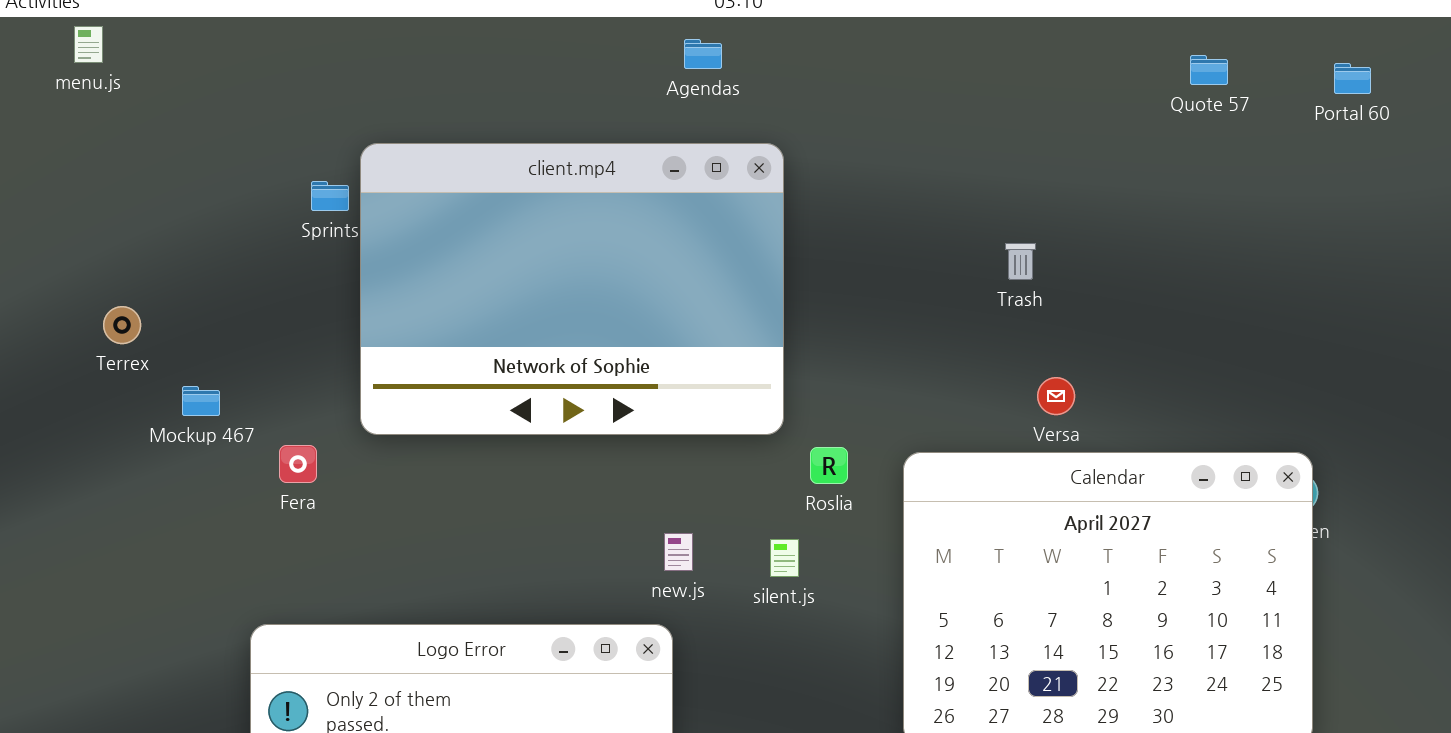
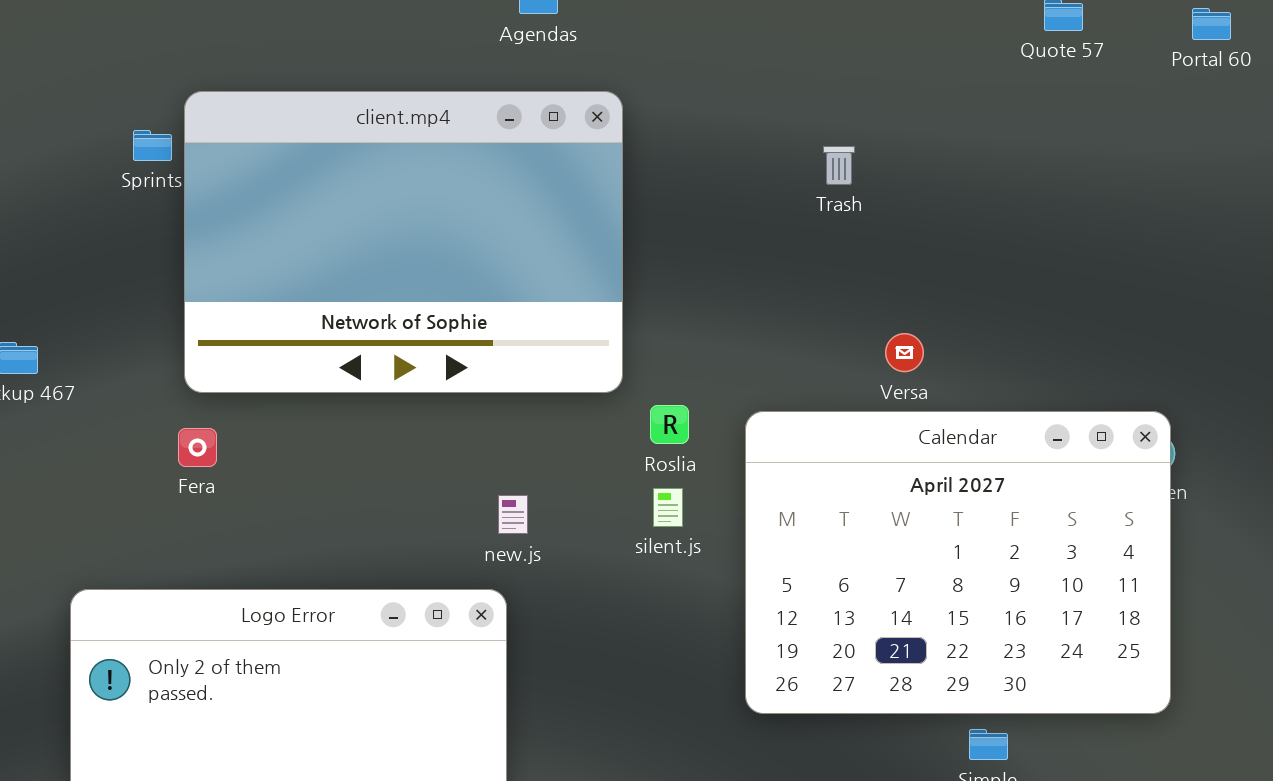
Trash: [1005,243,1036,280] -> [823,146,855,185], moved
Fera: [279,445,317,483] -> [178,428,217,467], moved
silent.js: [770,539,799,577] -> [653,488,683,527], moved

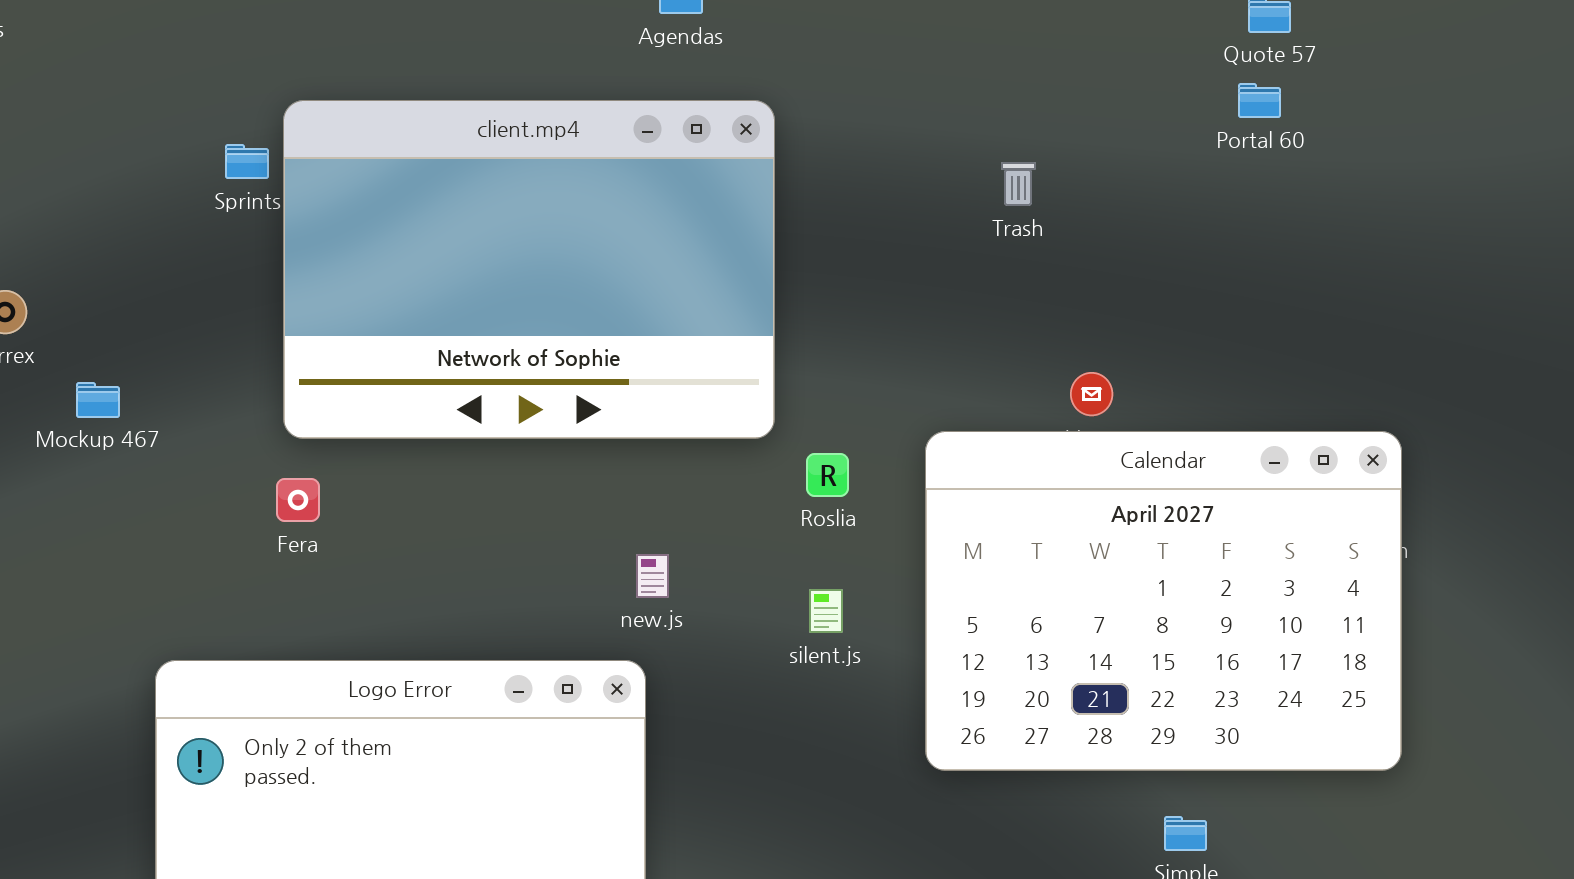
Portal 60: [1192,8,1231,40] -> [1238,83,1281,118], moved
Calendar: [745,411,1171,714] -> [925,431,1402,771], moved
silent.js: [653,488,683,527] -> [809,589,843,633], moved

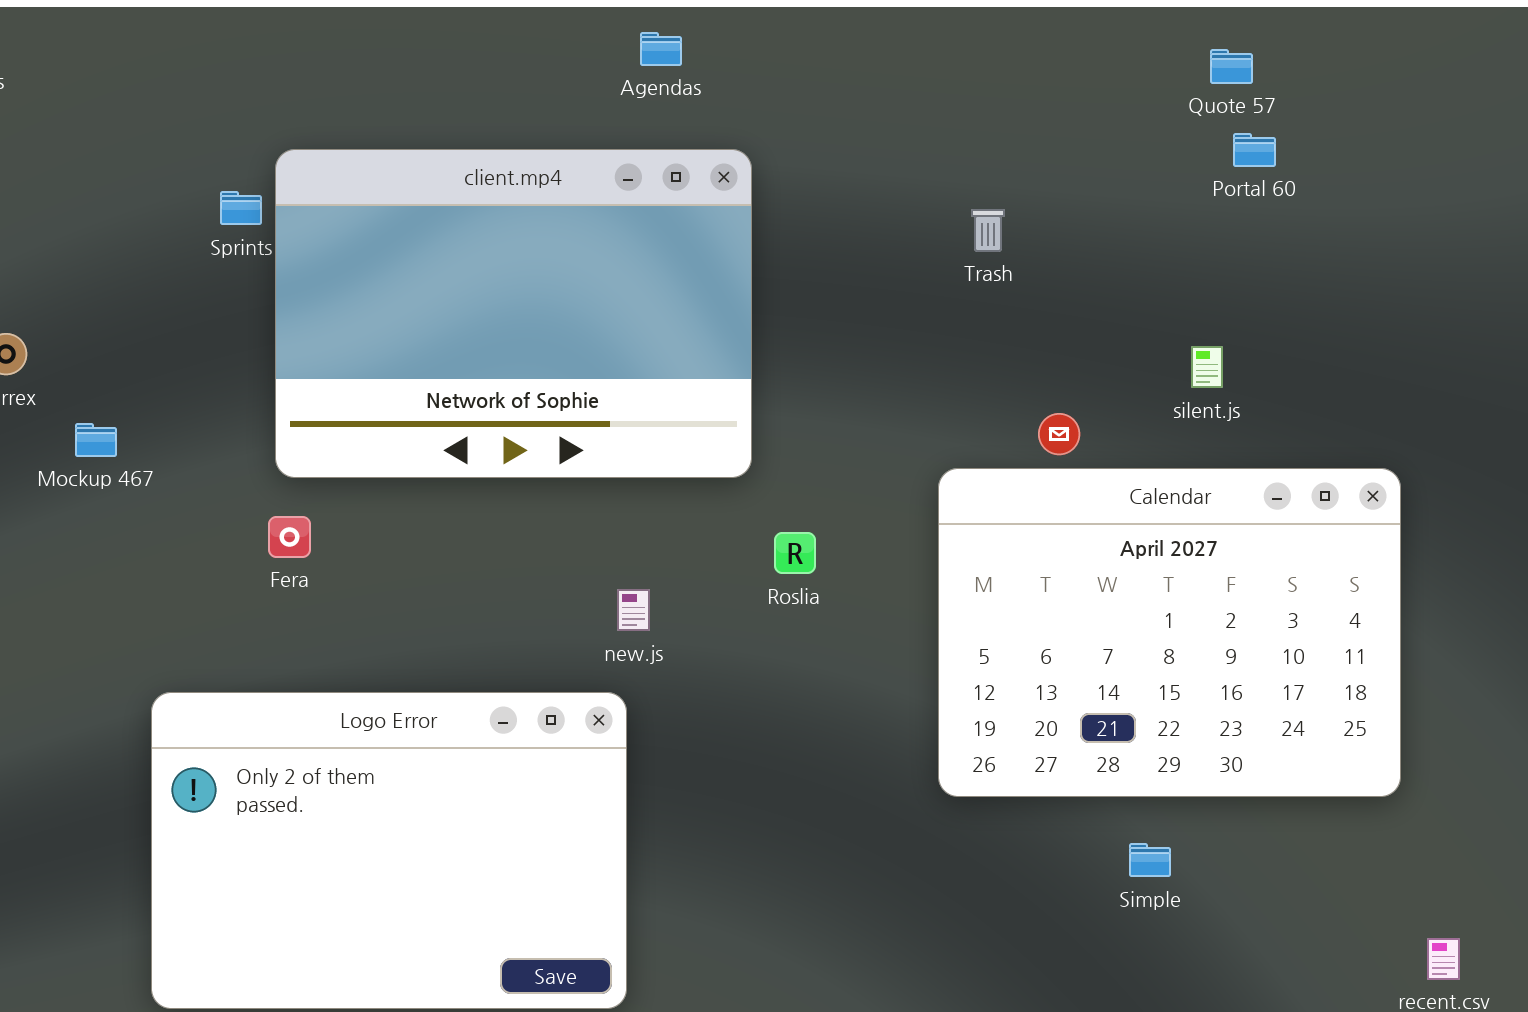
Portal 60: [1238,83,1281,118] -> [1233,133,1276,167], moved
Calendar: [925,431,1402,771] -> [938,468,1401,797], moved
Roslia: [806,453,849,497] -> [774,532,816,574], moved
silent.js: [809,589,843,633] -> [1191,346,1223,388], moved

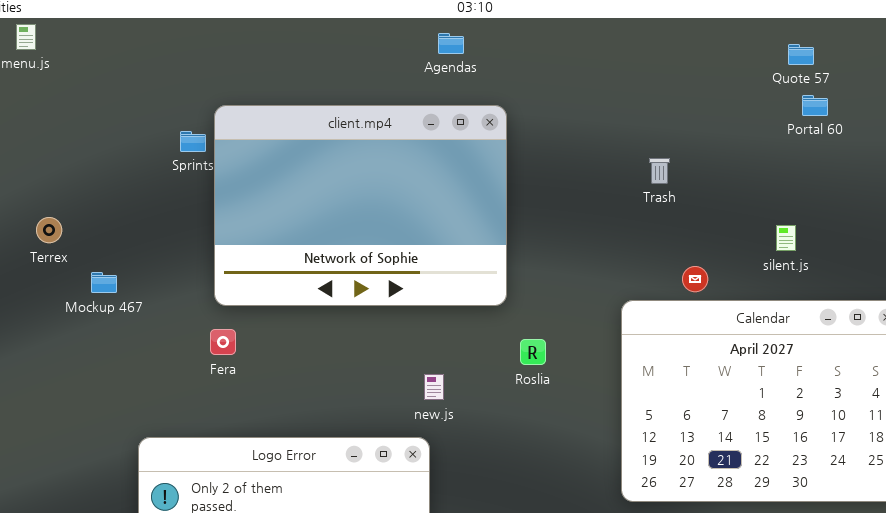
Trash: [971,209,1005,252] -> [649,158,670,184], moved

